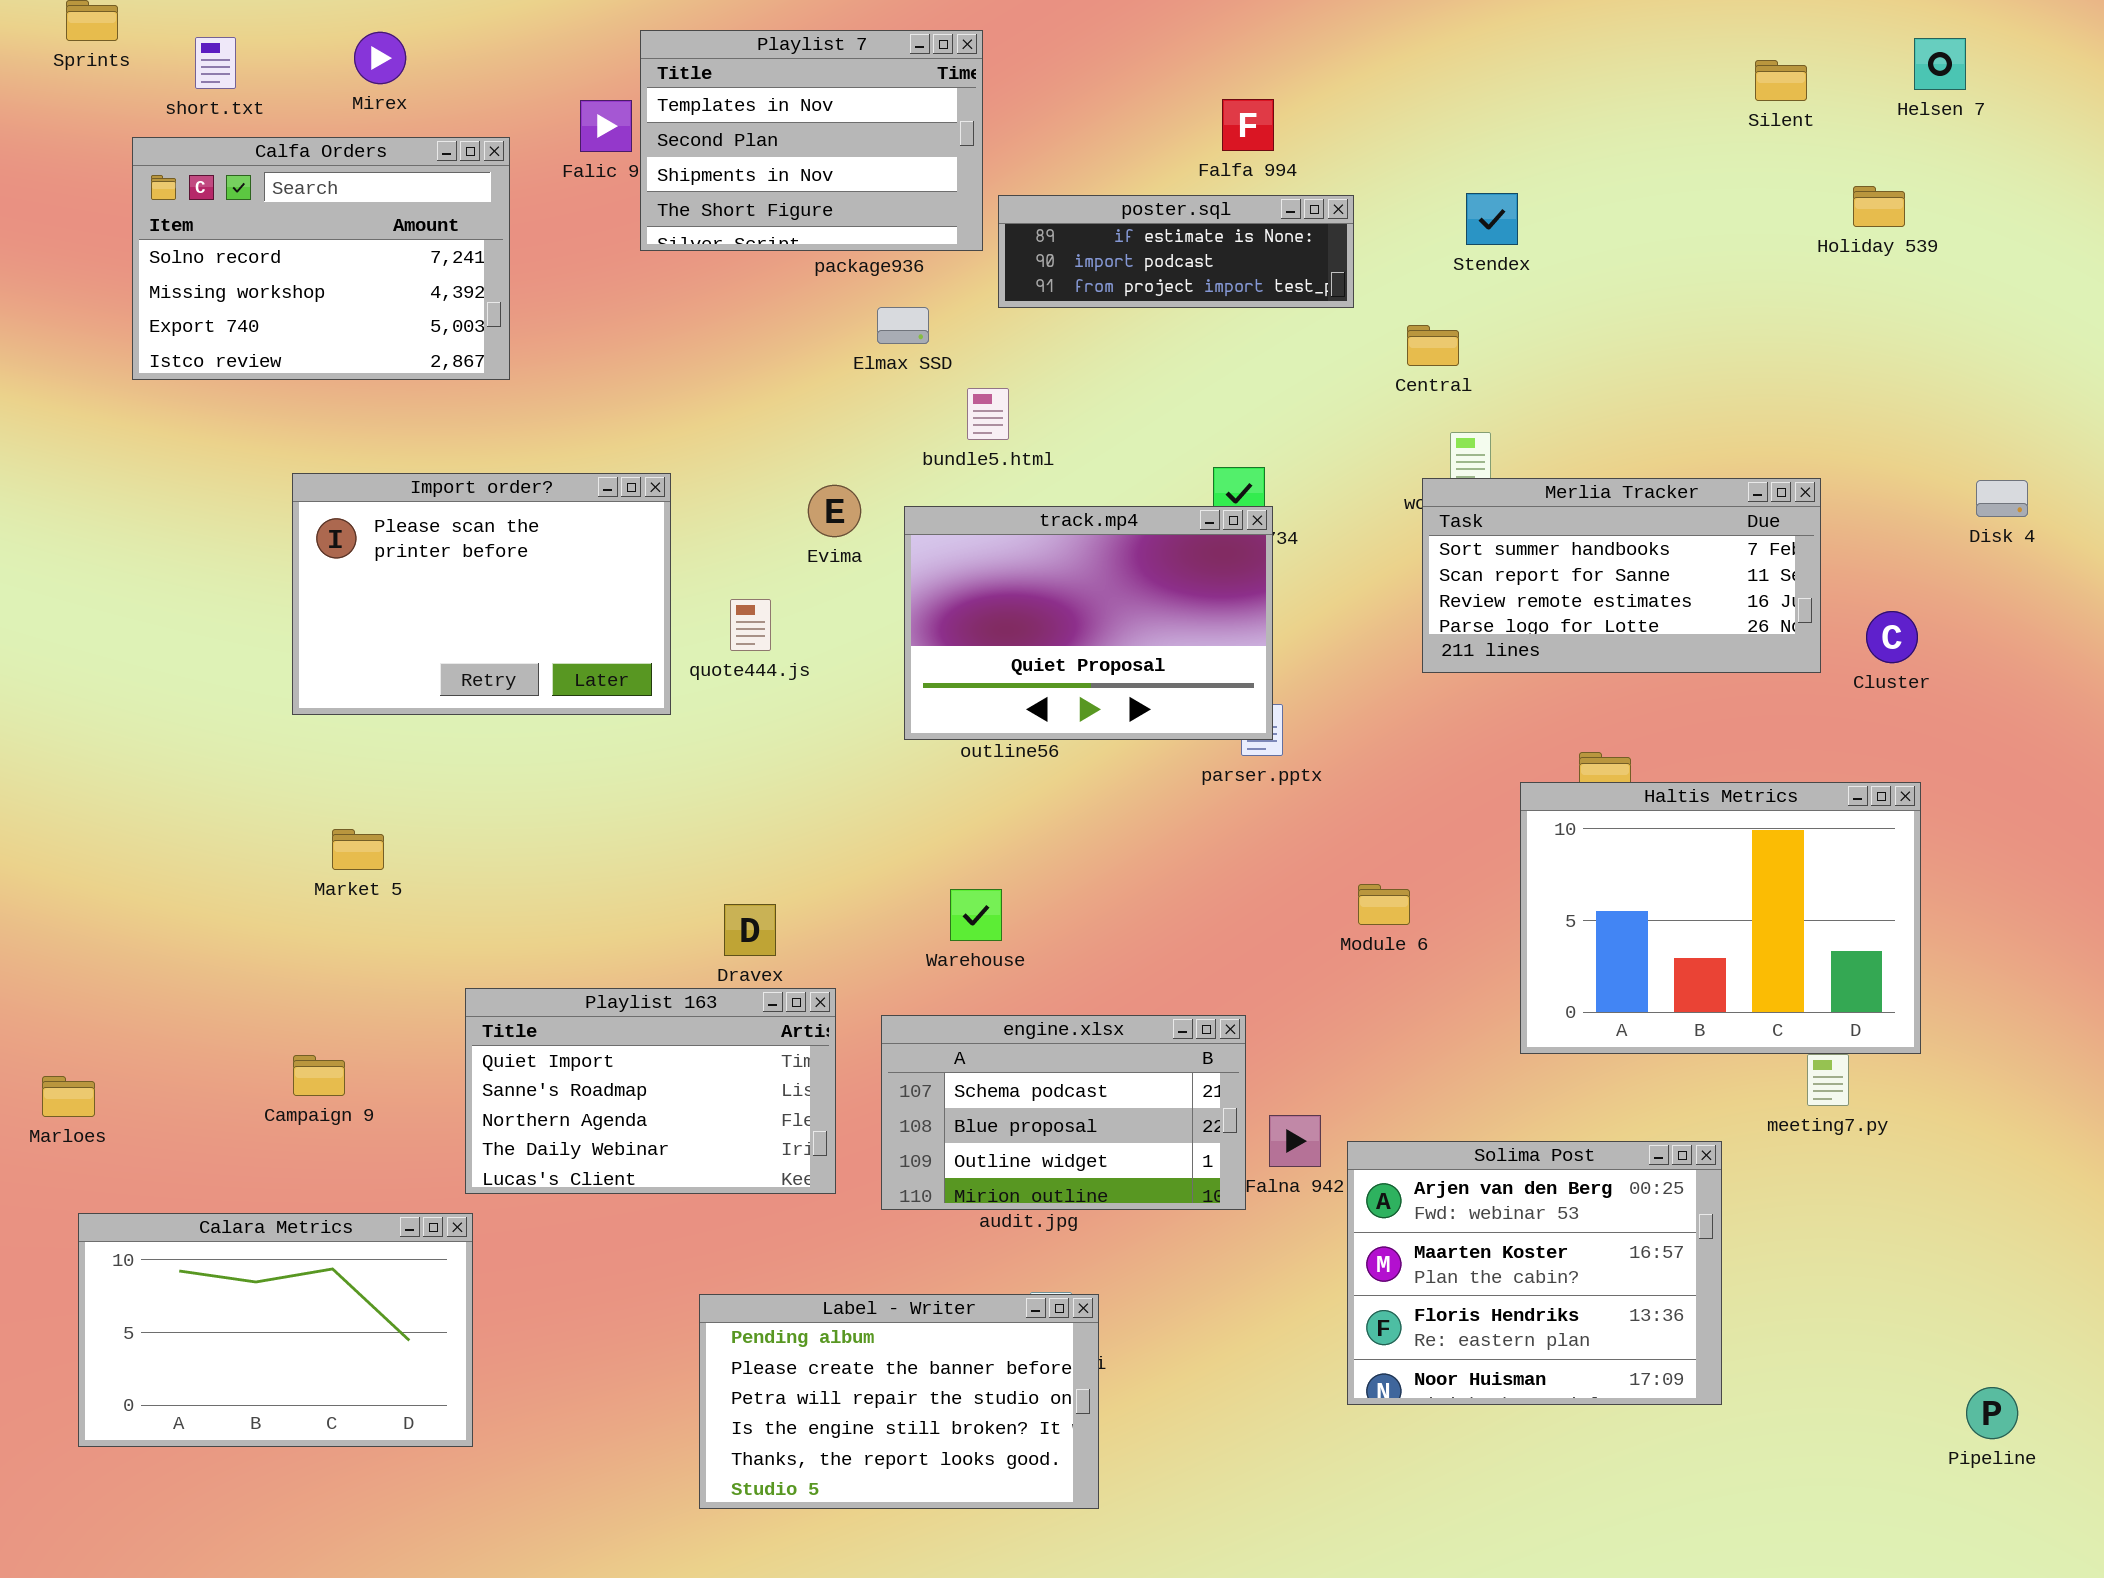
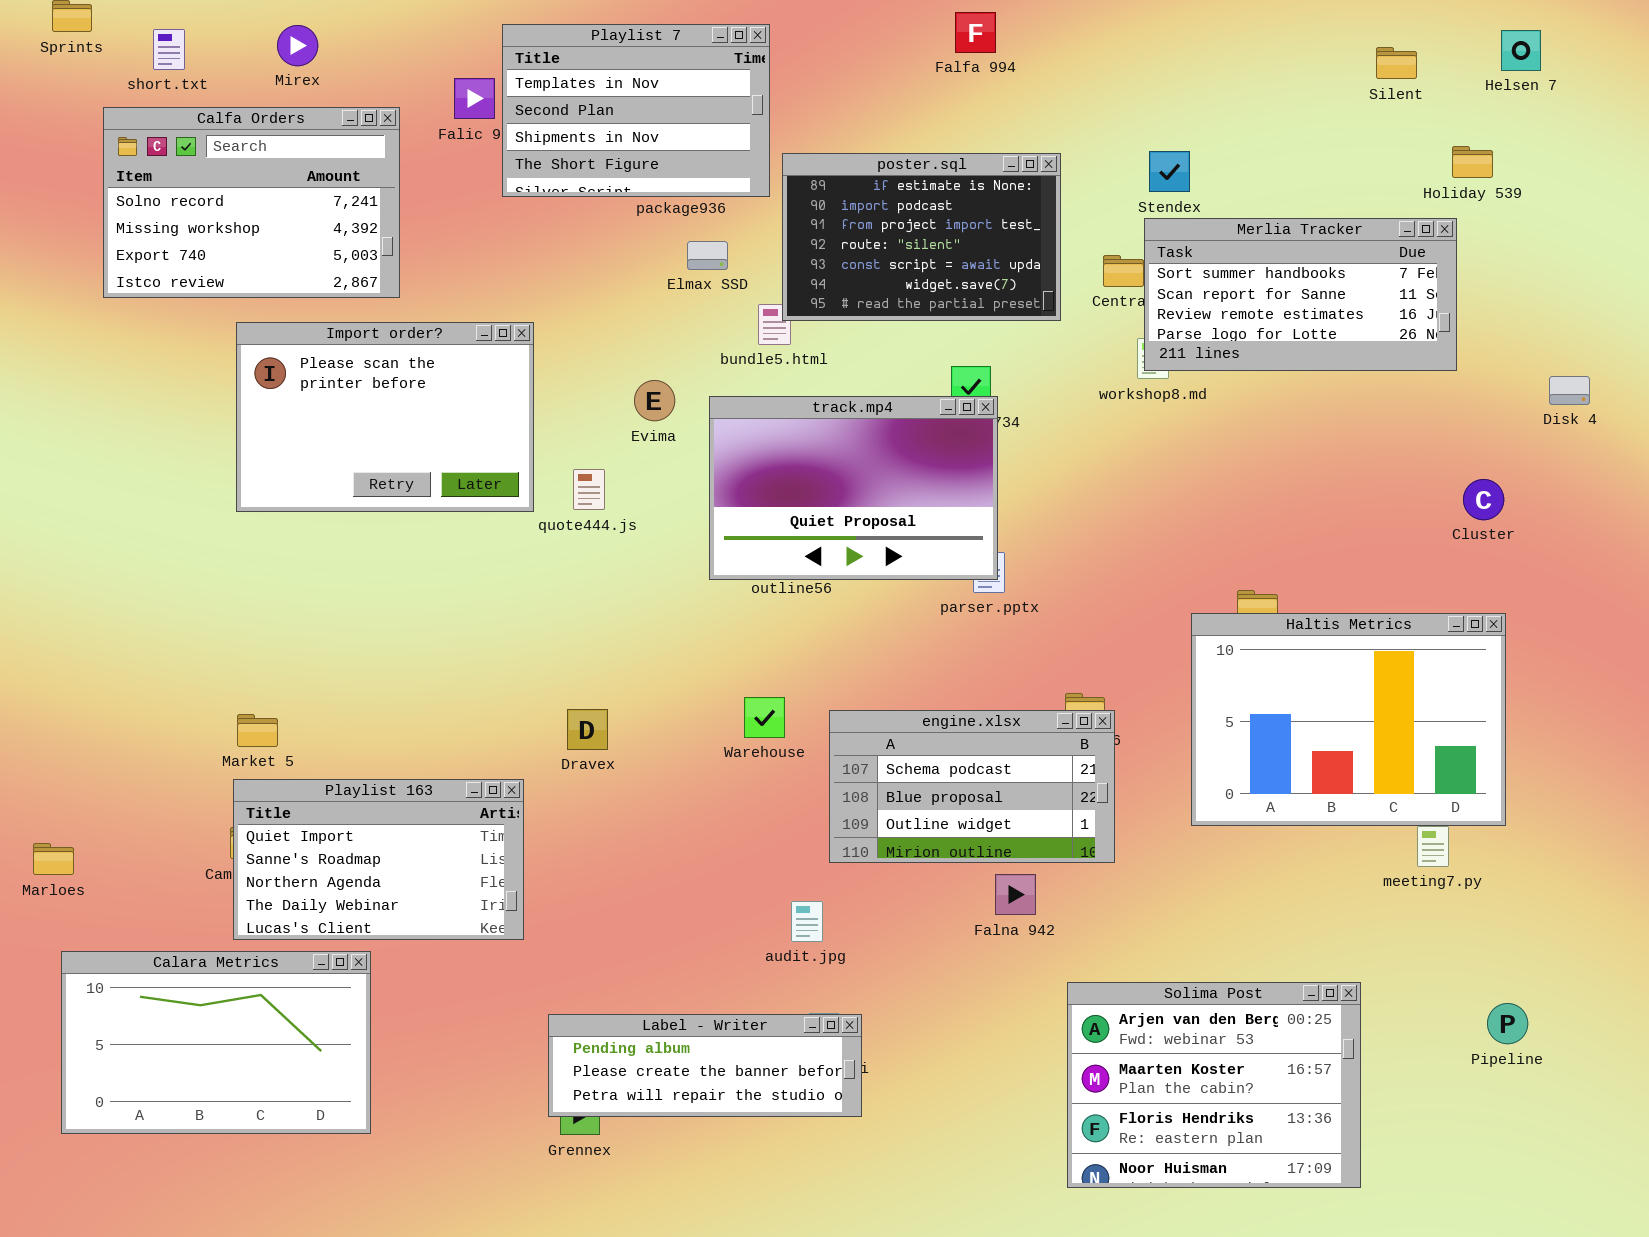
Falfa 994: [1222,99,1274,151] -> [955,12,996,53], moved
poster.sql: [998,195,1354,308] -> [782,153,1061,321], resized
Import order?: [292,473,671,715] -> [236,322,534,512], moved
Merlia Tracker: [1422,478,1821,673] -> [1144,218,1457,371], moved
Market 5: [332,829,384,870] -> [237,714,278,747], moved
Playlist 163: [465,988,836,1194] -> [233,779,524,940], moved
engine.xlsx: [881,1015,1246,1210] -> [829,710,1115,863], moved
Solima Post: [1347,1141,1722,1405] -> [1067,982,1361,1188], moved
Label - Writer: [699,1294,1099,1509] -> [548,1014,862,1117], resized
Pipeline: [1966,1387,2018,1439] -> [1487,1003,1528,1044], moved

